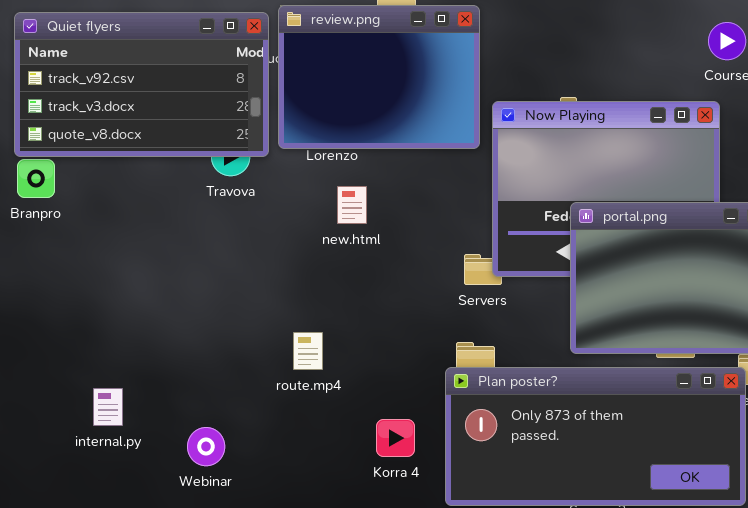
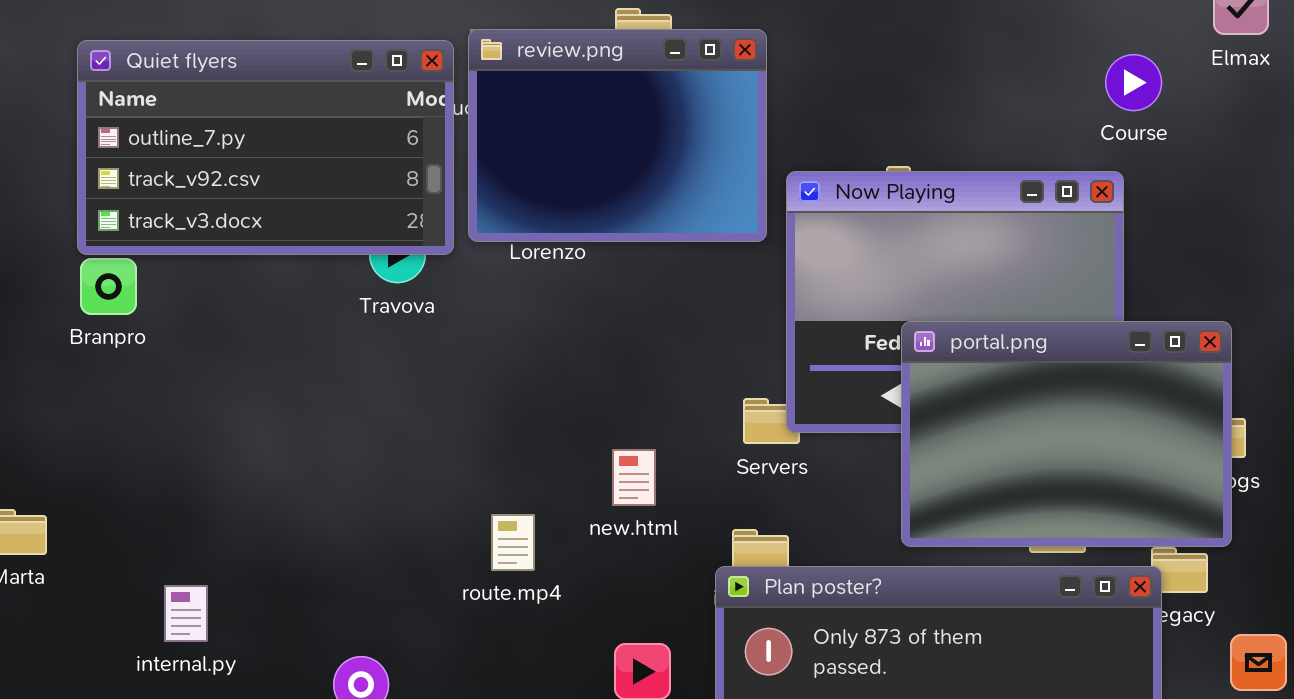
Quiet flyers: [14,12,269,157] -> [77,40,454,255], scrolled up 1 row
new.html: [337,186,367,224] -> [612,449,656,506], moved
internal.py: [93,388,123,426] -> [164,585,208,642], moved

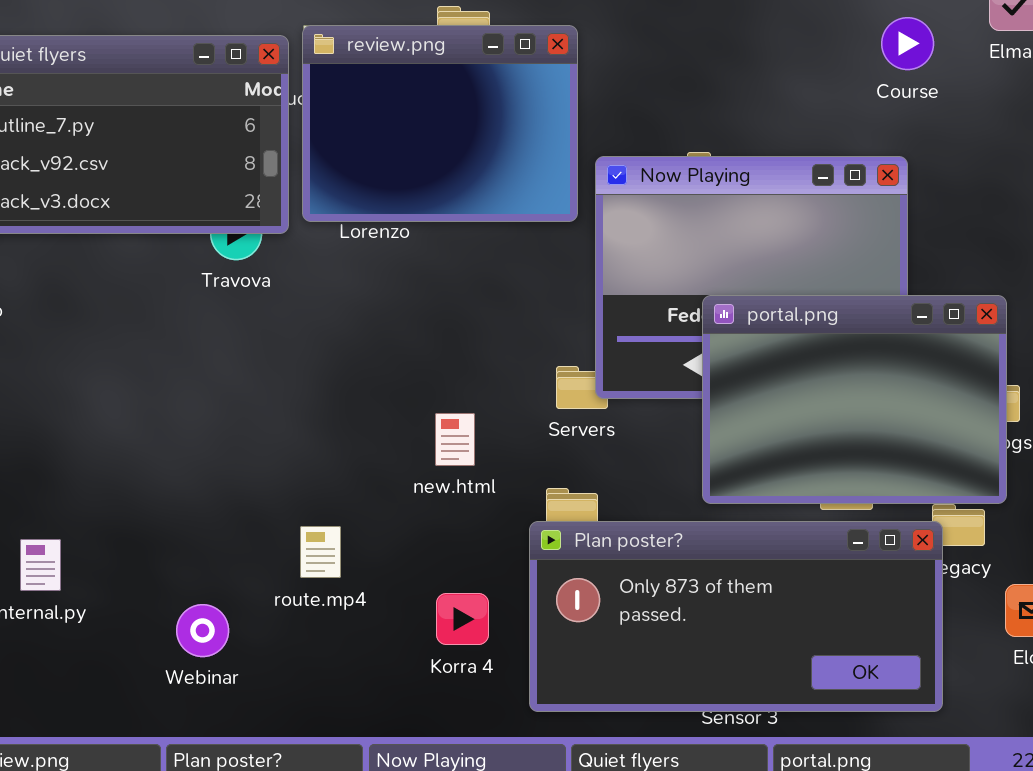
Course: [1105,54,1162,111] -> [881,17,934,70], moved
route.mp4: [491,514,535,571] -> [300,526,341,578], moved

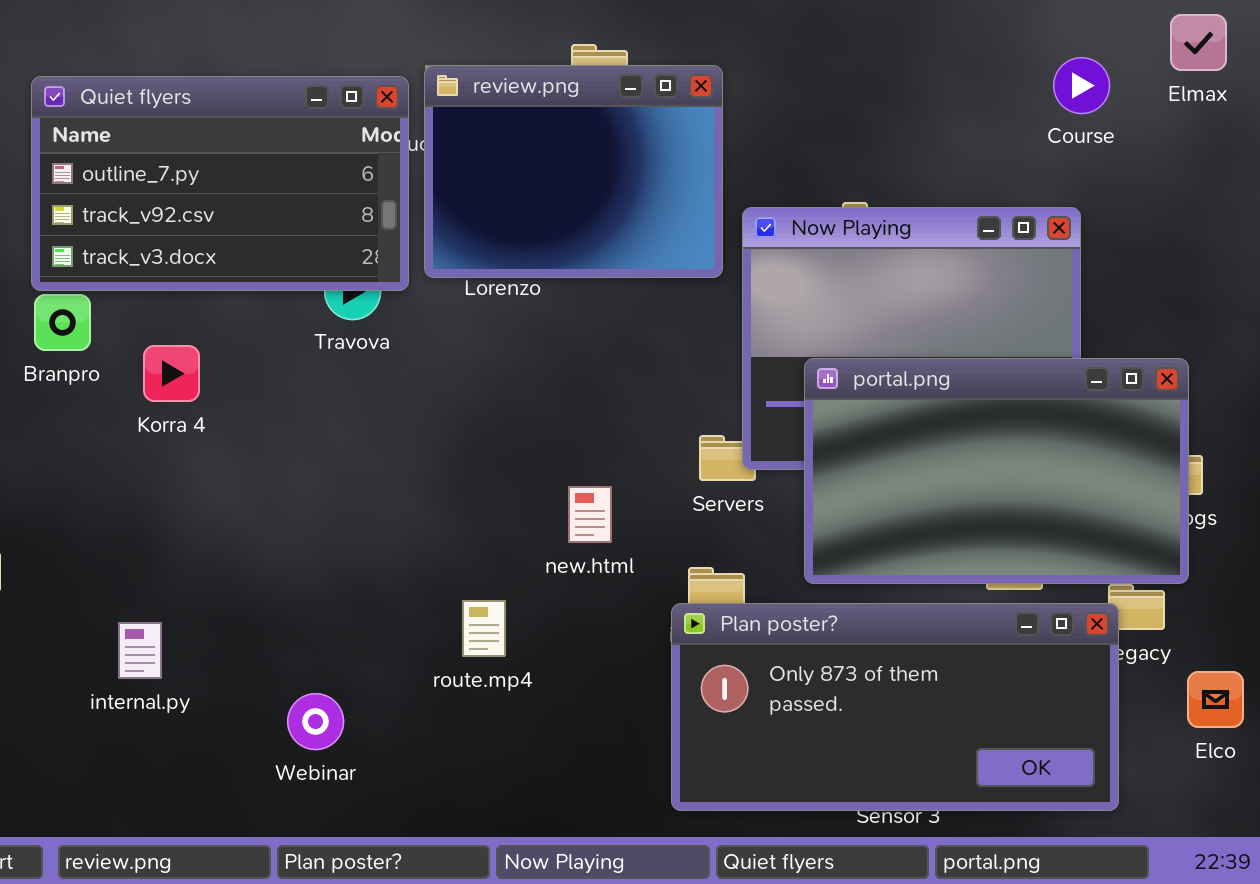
portal.png: [702,295,1007,504] -> [804,358,1189,584], resized
route.mp4: [300,526,341,578] -> [462,600,506,657], moved
Korra 4: [436,593,489,645] -> [143,345,200,402], moved

